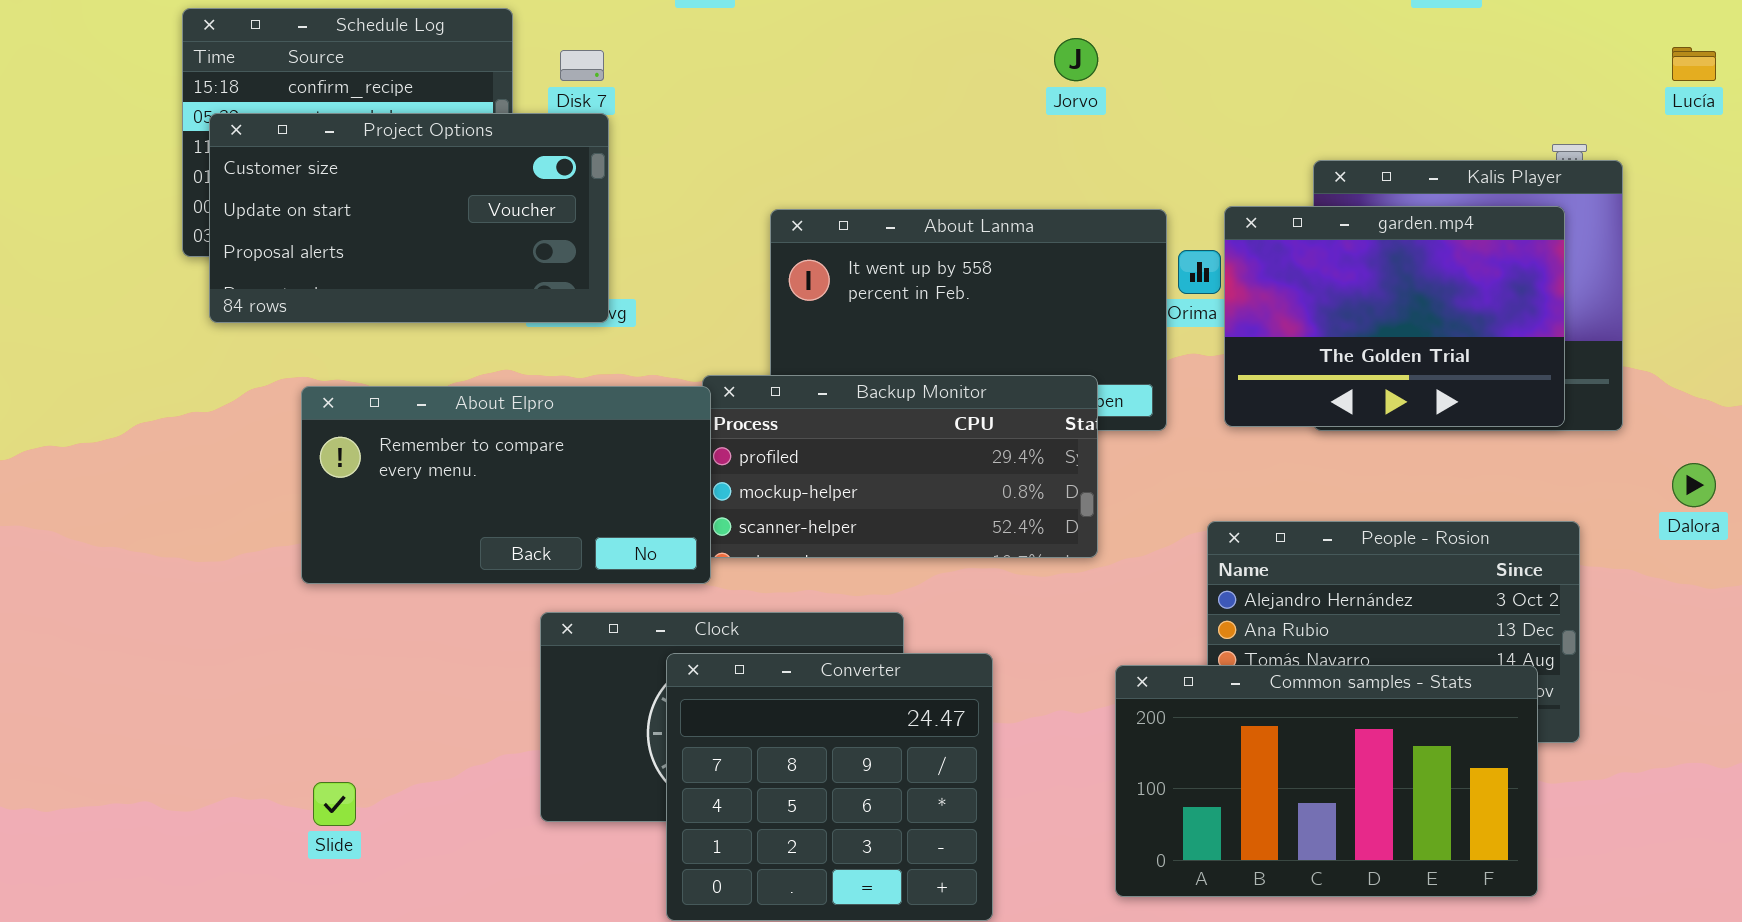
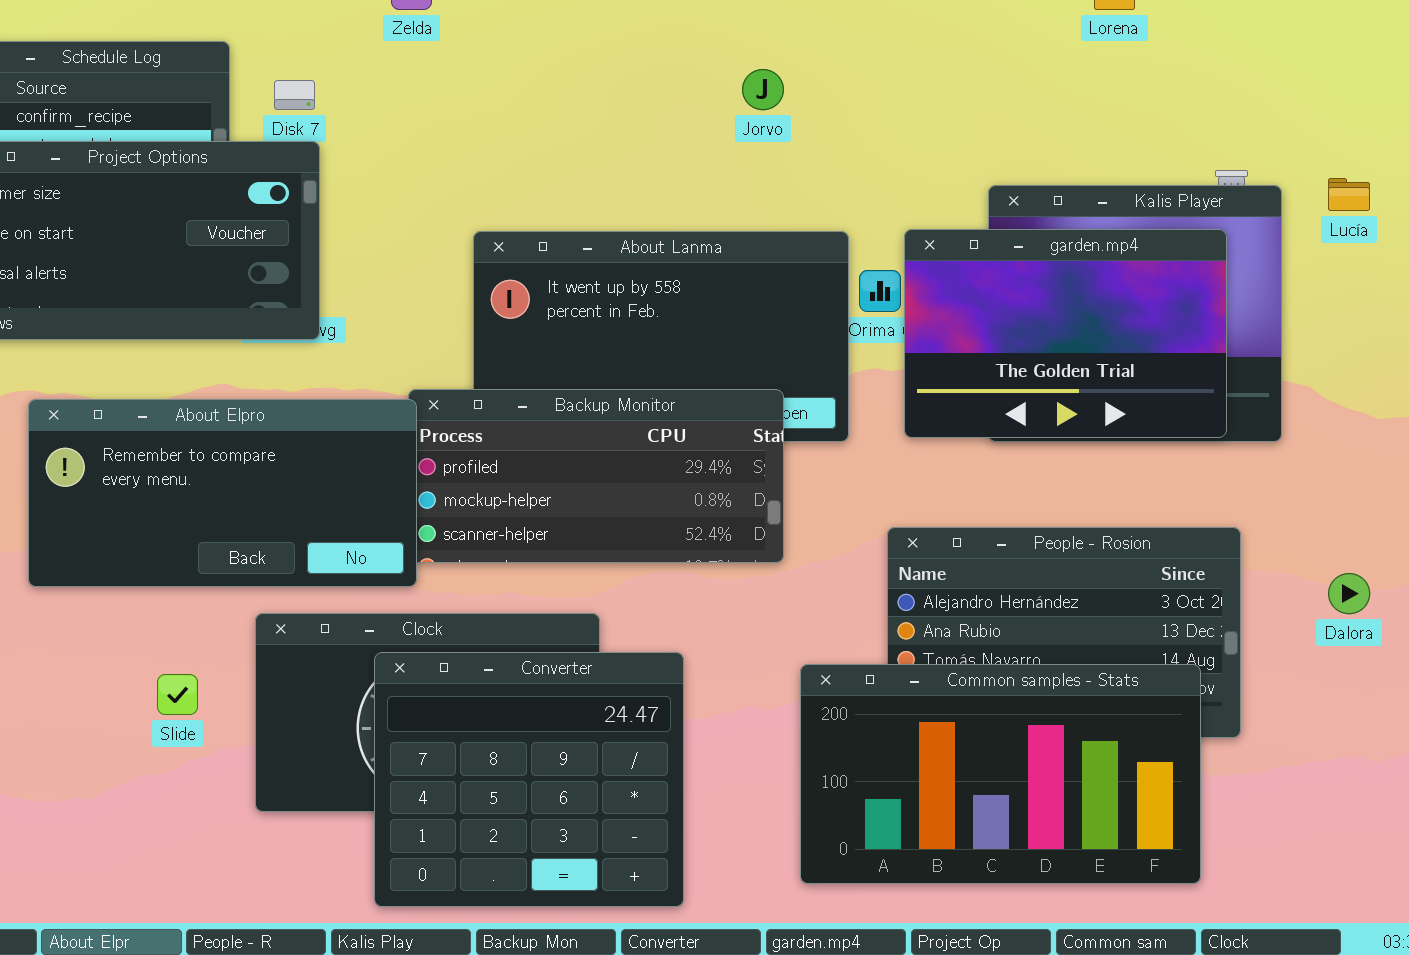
Lucía: [1672,47,1716,81] -> [1328,178,1370,211], moved
Dalora: [1672,463,1716,507] -> [1328,573,1370,614], moved
Slide: [313,782,356,826] -> [157,674,198,715], moved

